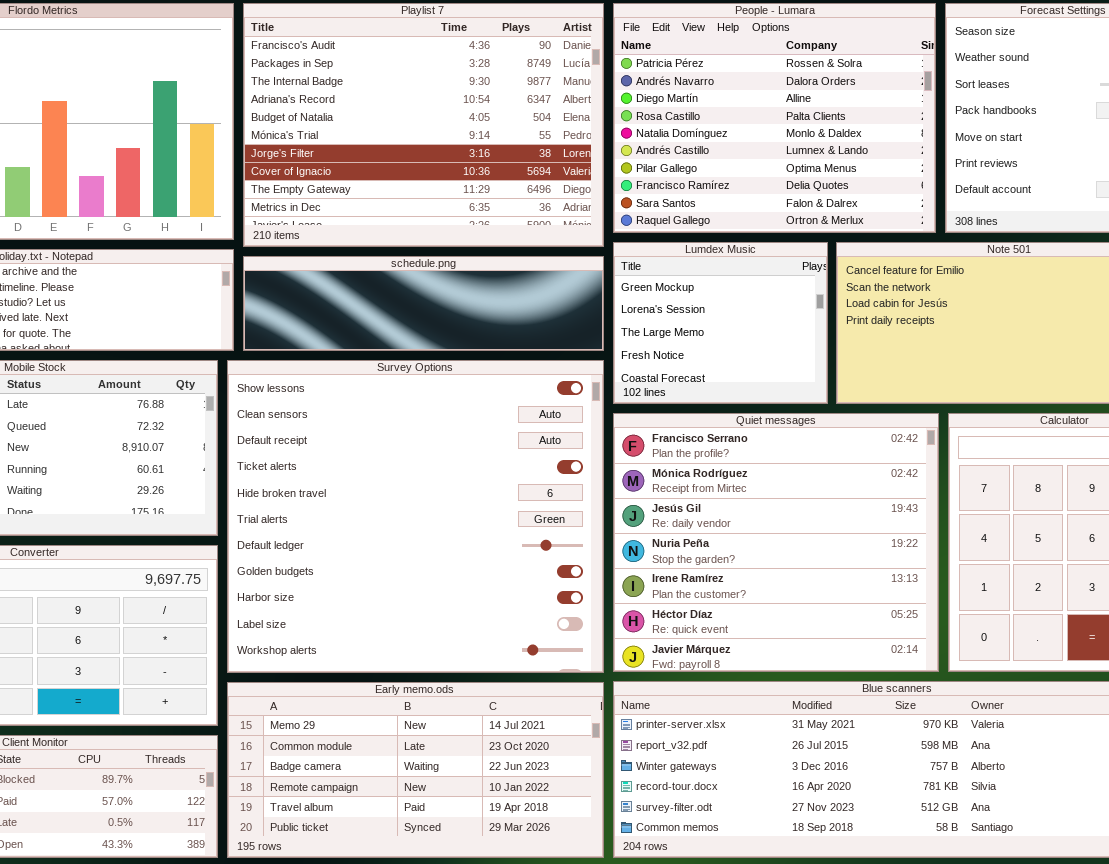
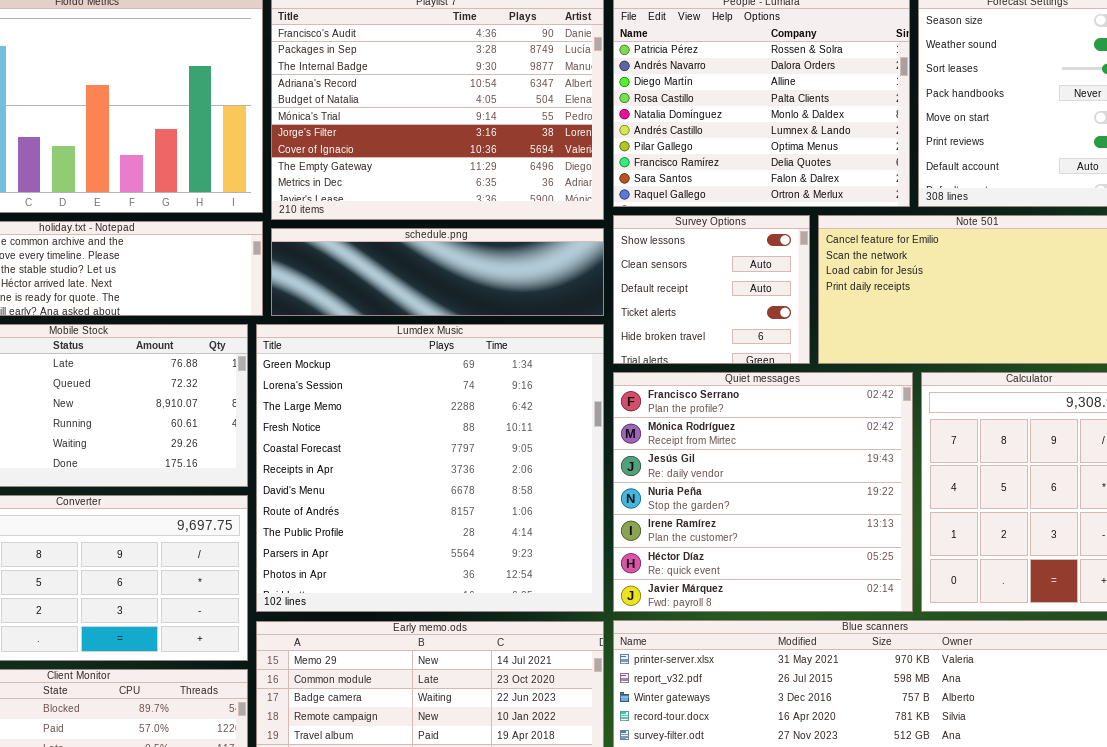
Lumdex Music: [613,242,828,404] -> [256,324,604,612], moved, resized
Survey Options: [227,360,604,673] -> [613,215,810,364], moved, resized

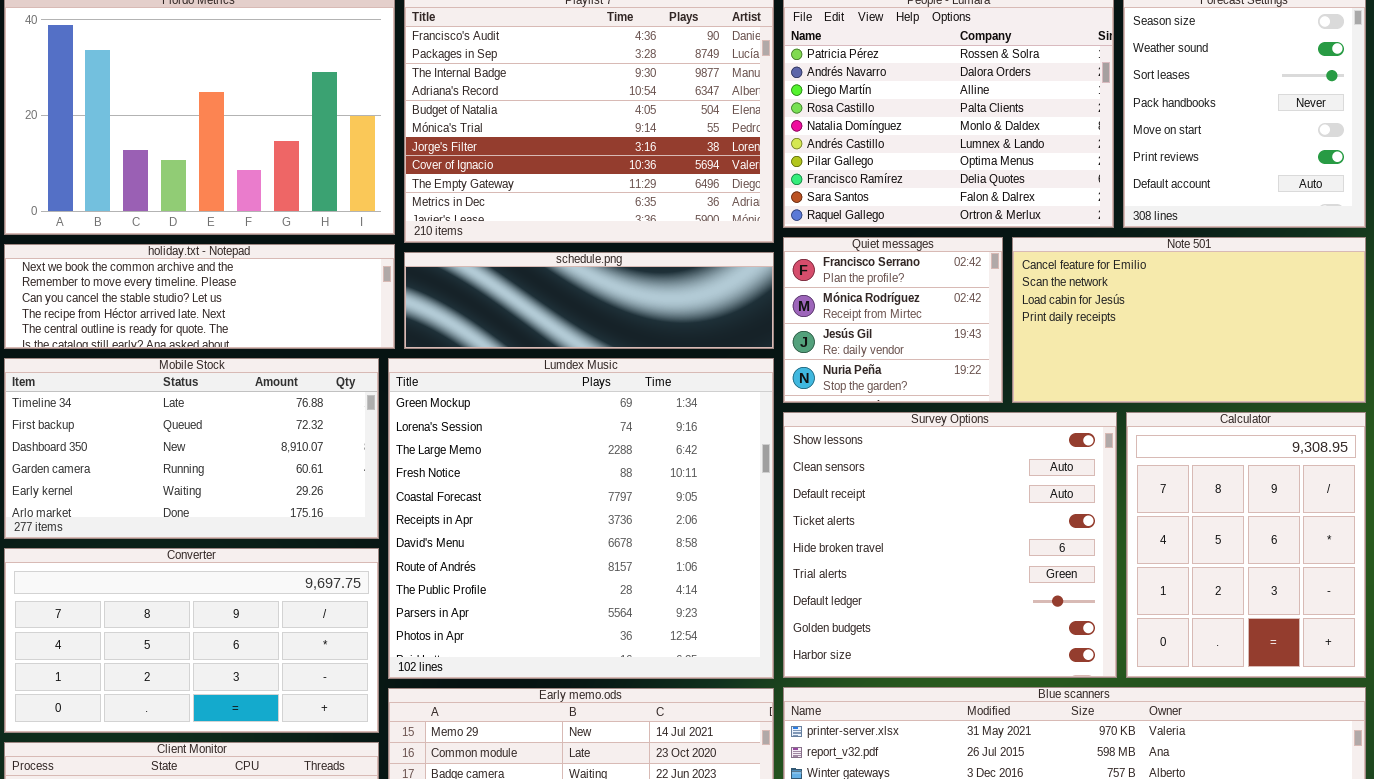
Survey Options: [613,215,810,364] -> [783,412,1117,678], moved, resized
Quiet messages: [613,372,913,612] -> [783,237,1003,403], moved, resized

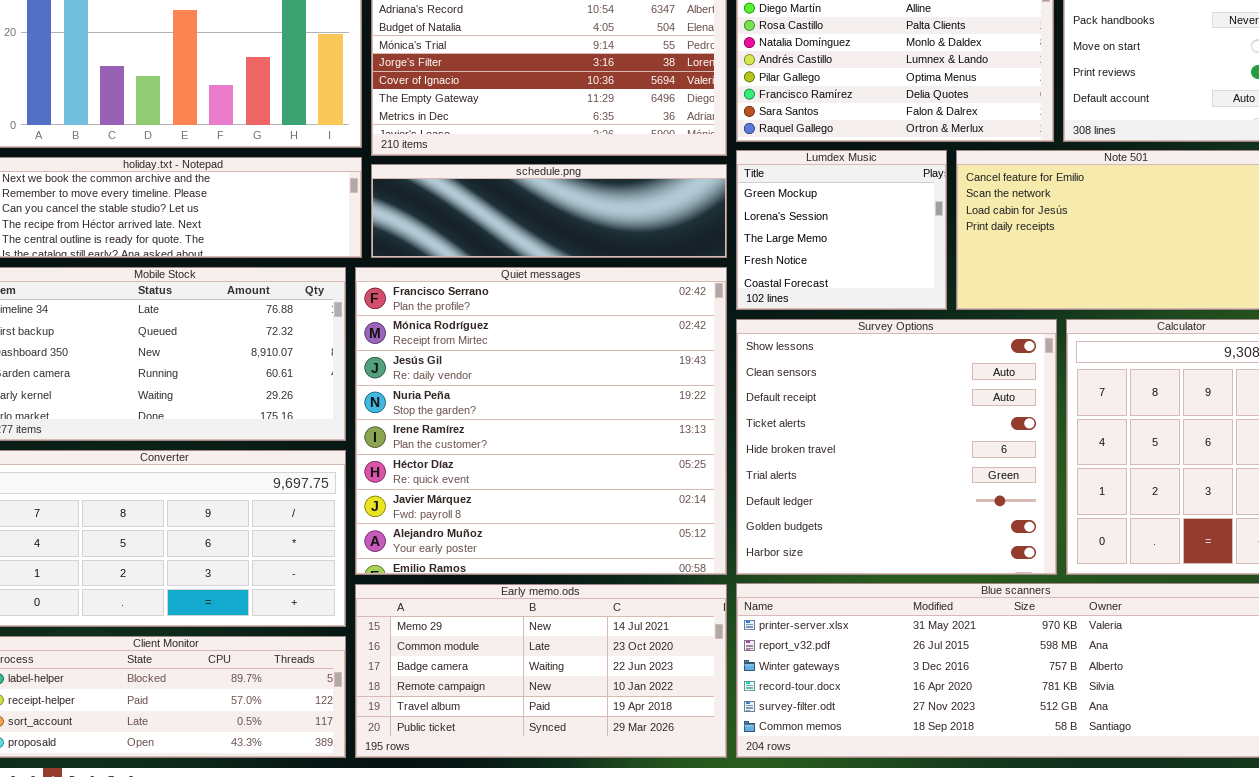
Quiet messages: [783,237,1003,403] -> [355,267,727,575], moved, resized
Lumdex Music: [388,358,774,679] -> [736,150,947,310], moved, resized

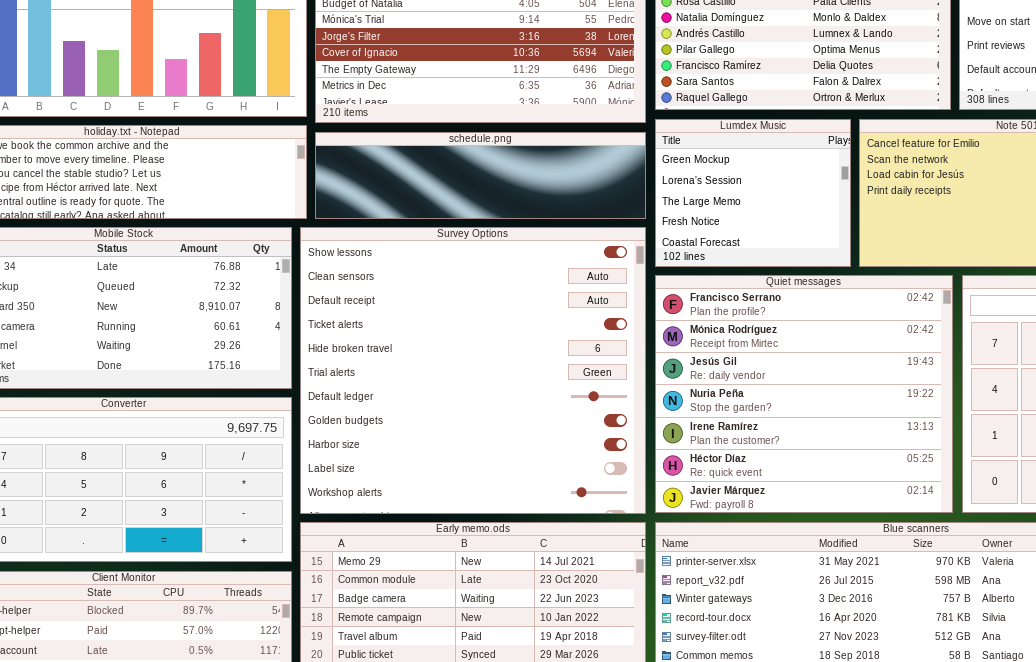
Quiet messages: [355,267,727,575] -> [655,275,953,513], moved, resized
Survey Options: [736,319,1057,575] -> [300,227,646,514], moved, resized

